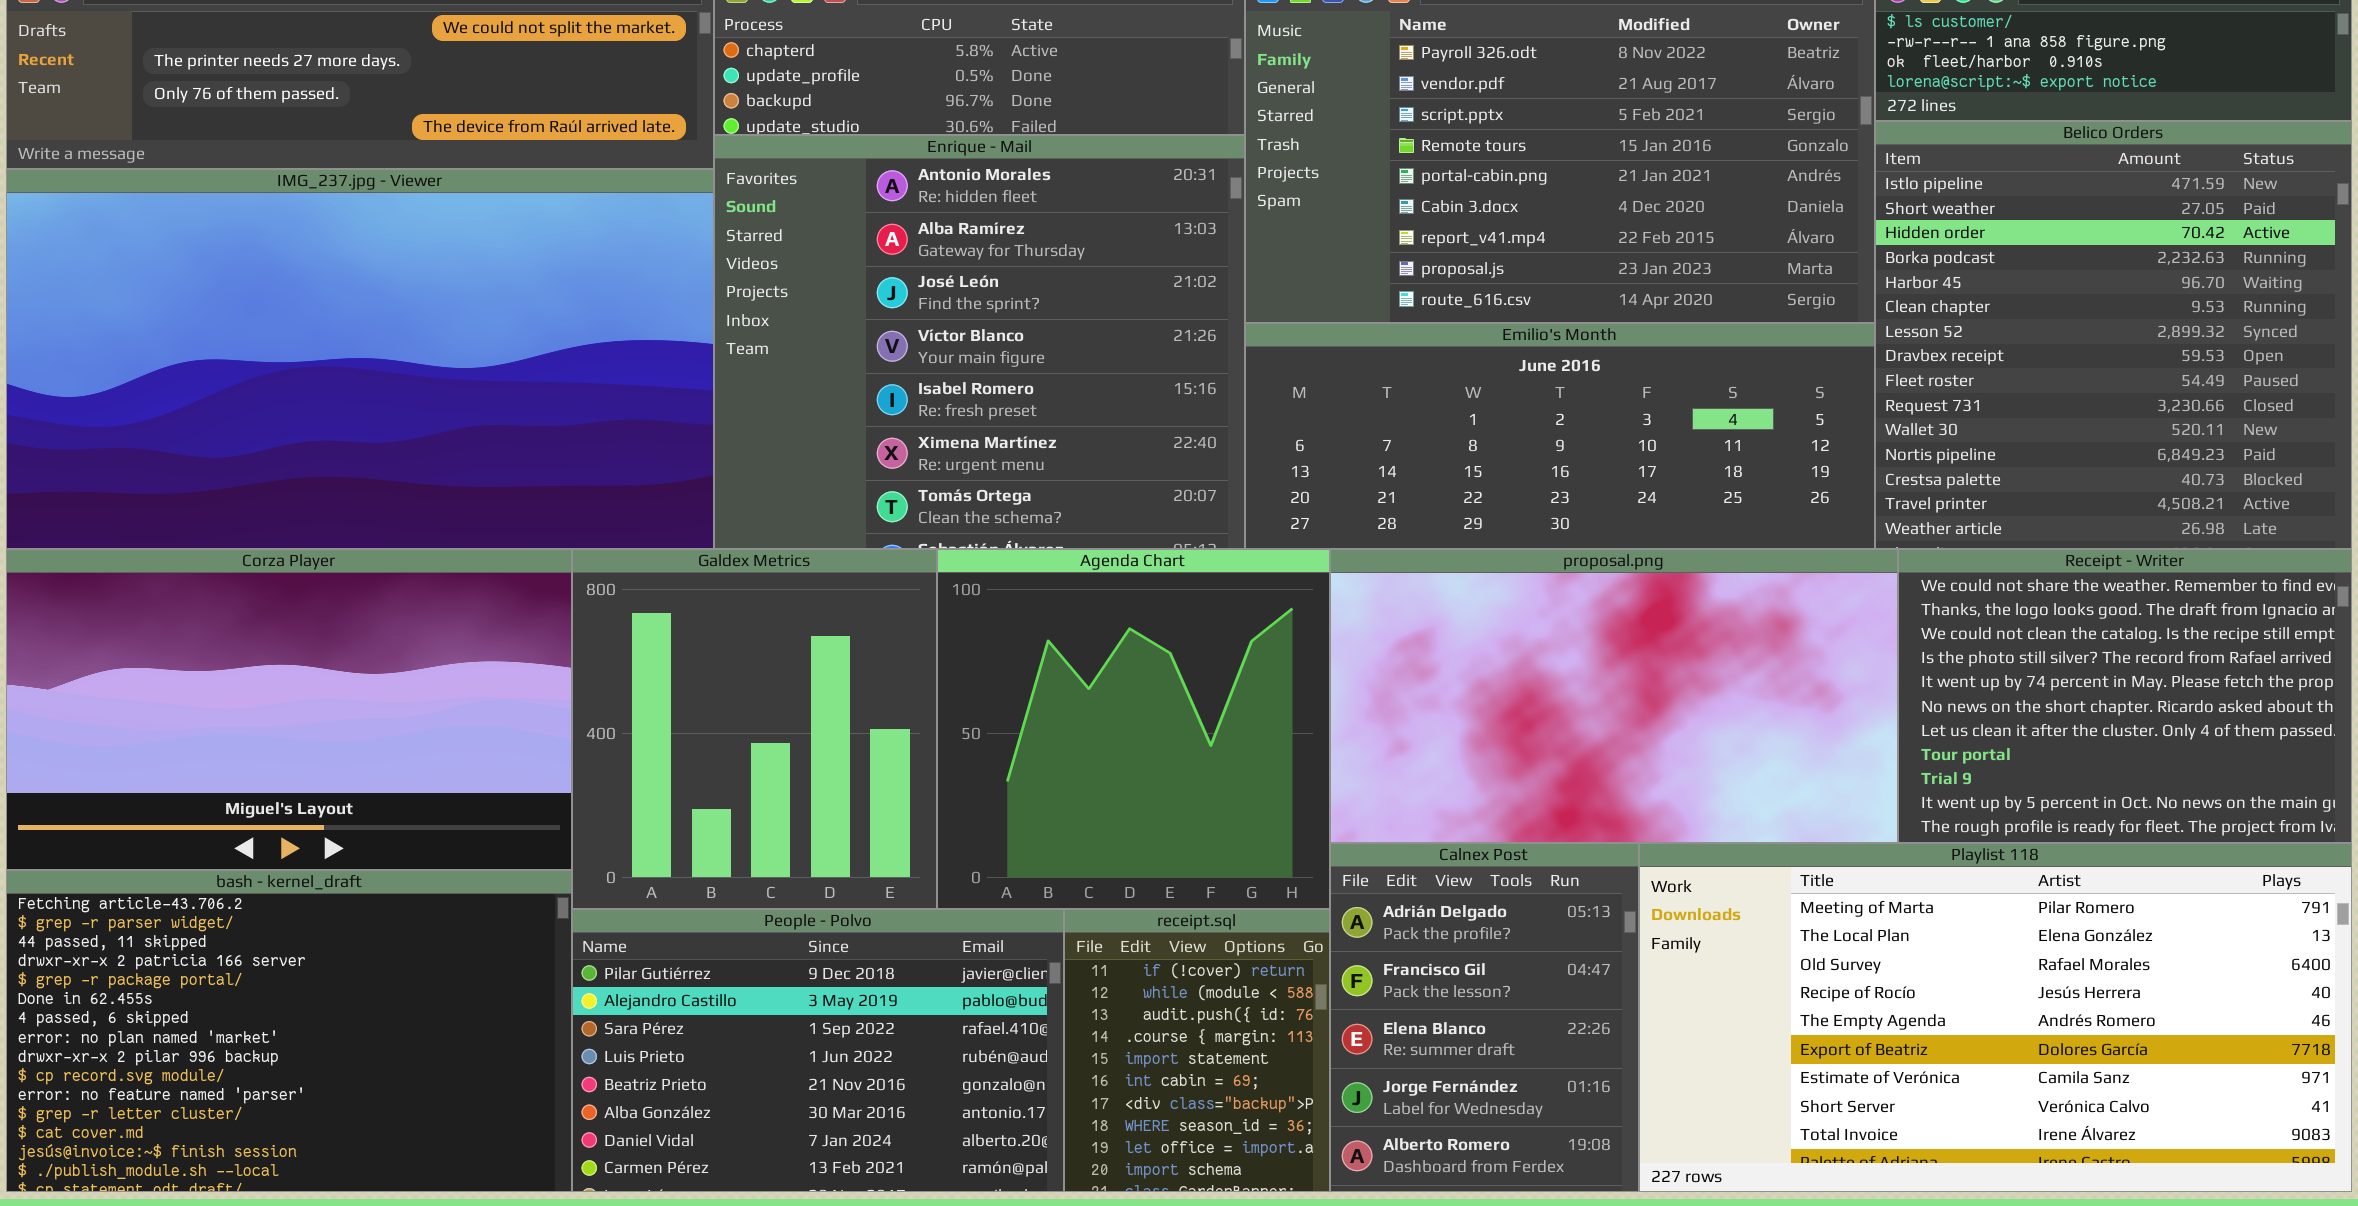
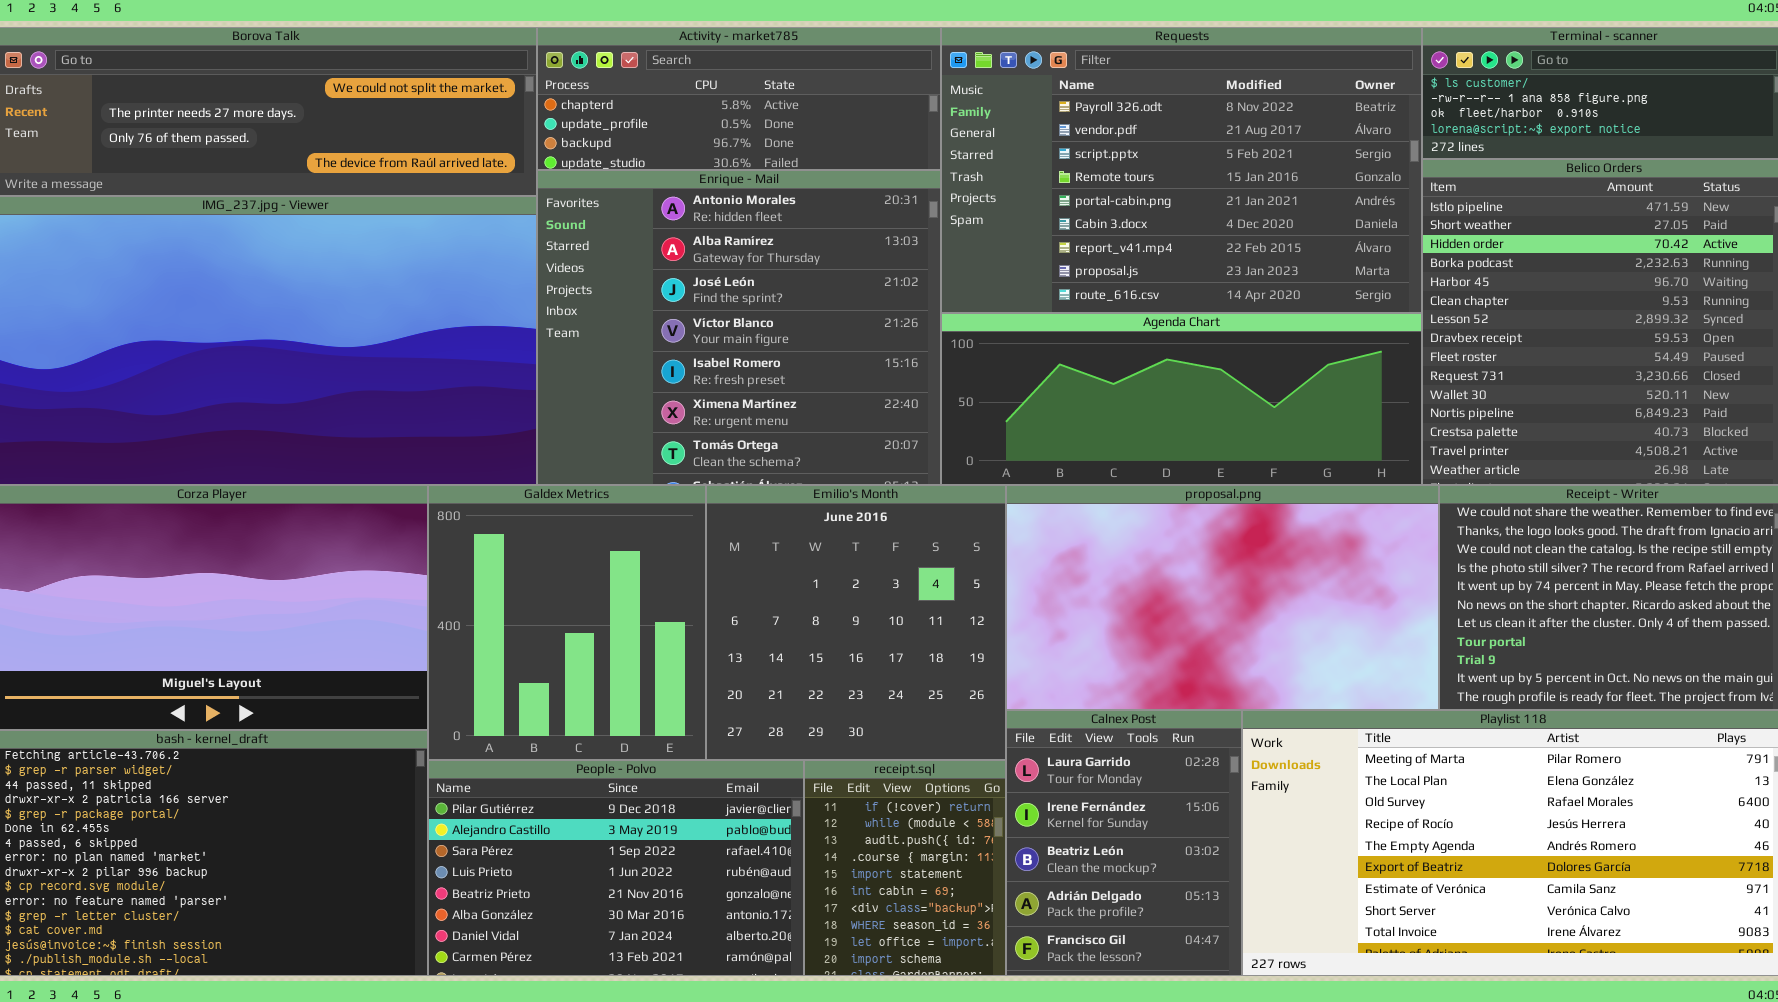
Emilio's Month: [1245,323,1875,549] -> [706,485,1006,760], moved, resized
Agenda Chart: [937,549,1330,909] -> [941,313,1422,485], moved, resized
Calnex Post: [1330,843,1639,1192] -> [1006,710,1242,976], scrolled up 3 rows

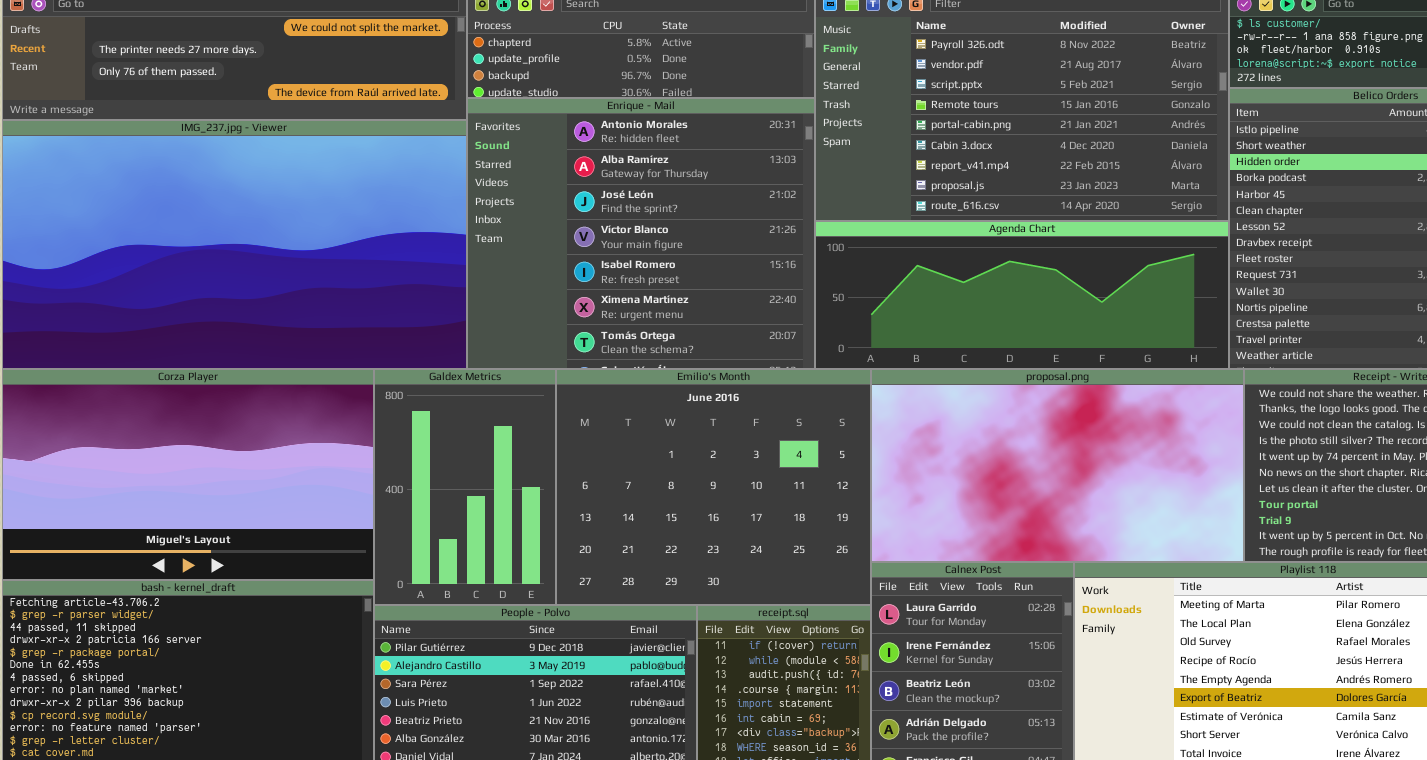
Galdex Metrics: [428,485,706,760] -> [374,369,556,605], resized
Emilio's Month: [706,485,1006,760] -> [556,369,871,605], resized

